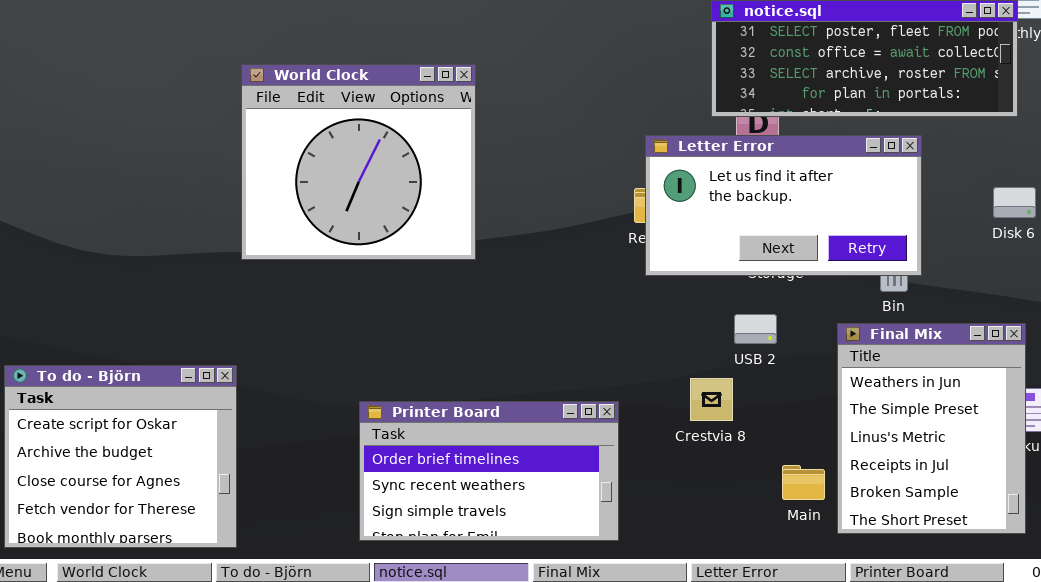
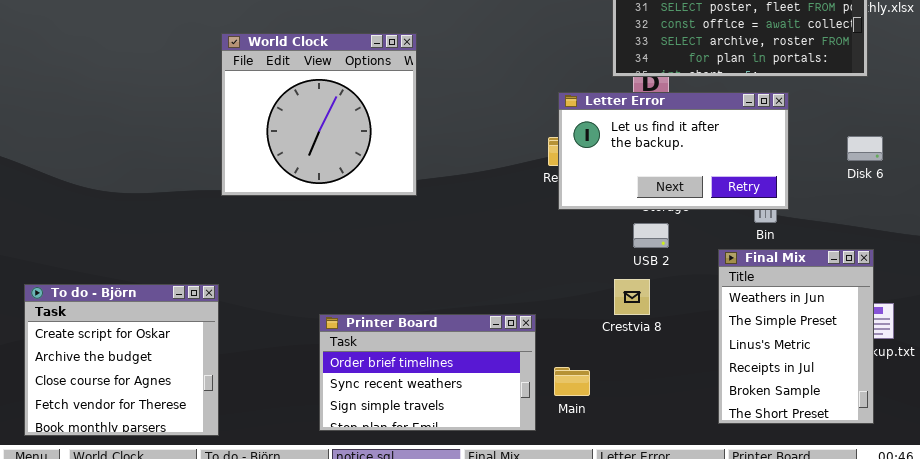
USB 2: [734,314,777,344] -> [633,223,669,248], moved
Crestvia 8: [690,378,733,421] -> [614,279,650,315], moved
Main: [782,465,825,500] -> [554,367,590,396], moved

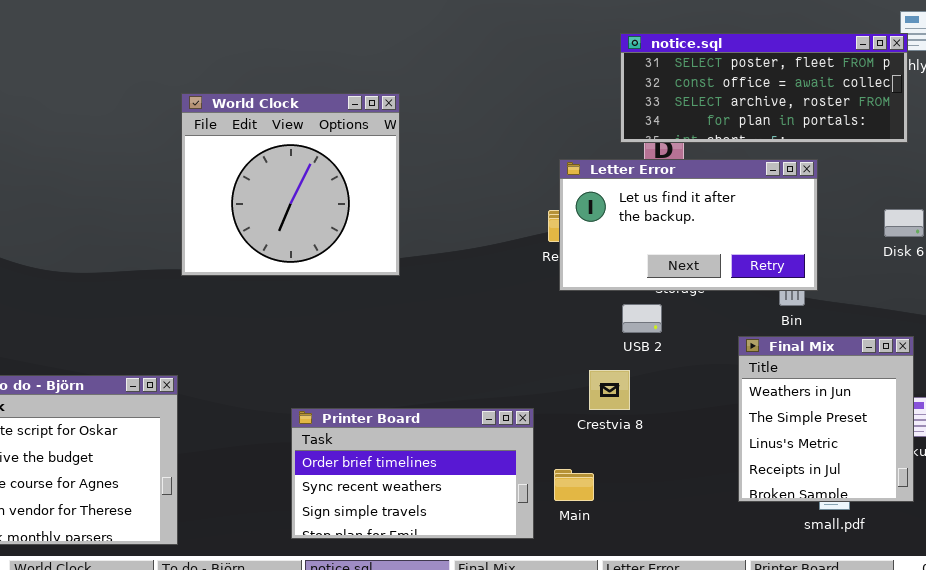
USB 2: [633,223,669,248] -> [622,304,662,333], moved
Final Mix: [718,249,874,424] -> [738,336,914,502], resized
Crestvia 8: [614,279,650,315] -> [589,370,630,410], moved

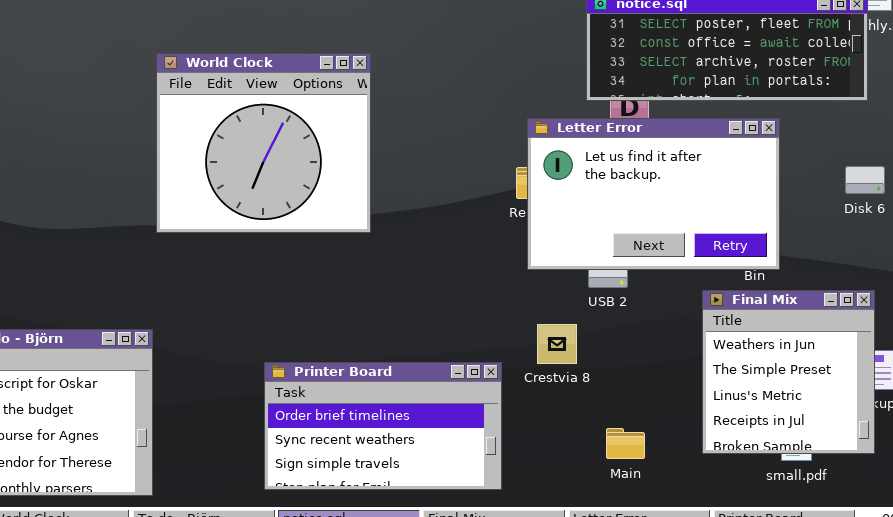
Letter Error: [559,159,818,291] -> [527,118,780,270], resized
Crestvia 8: [589,370,630,410] -> [537,324,577,364], moved
Main: [554,469,594,501] -> [606,428,645,459], moved

